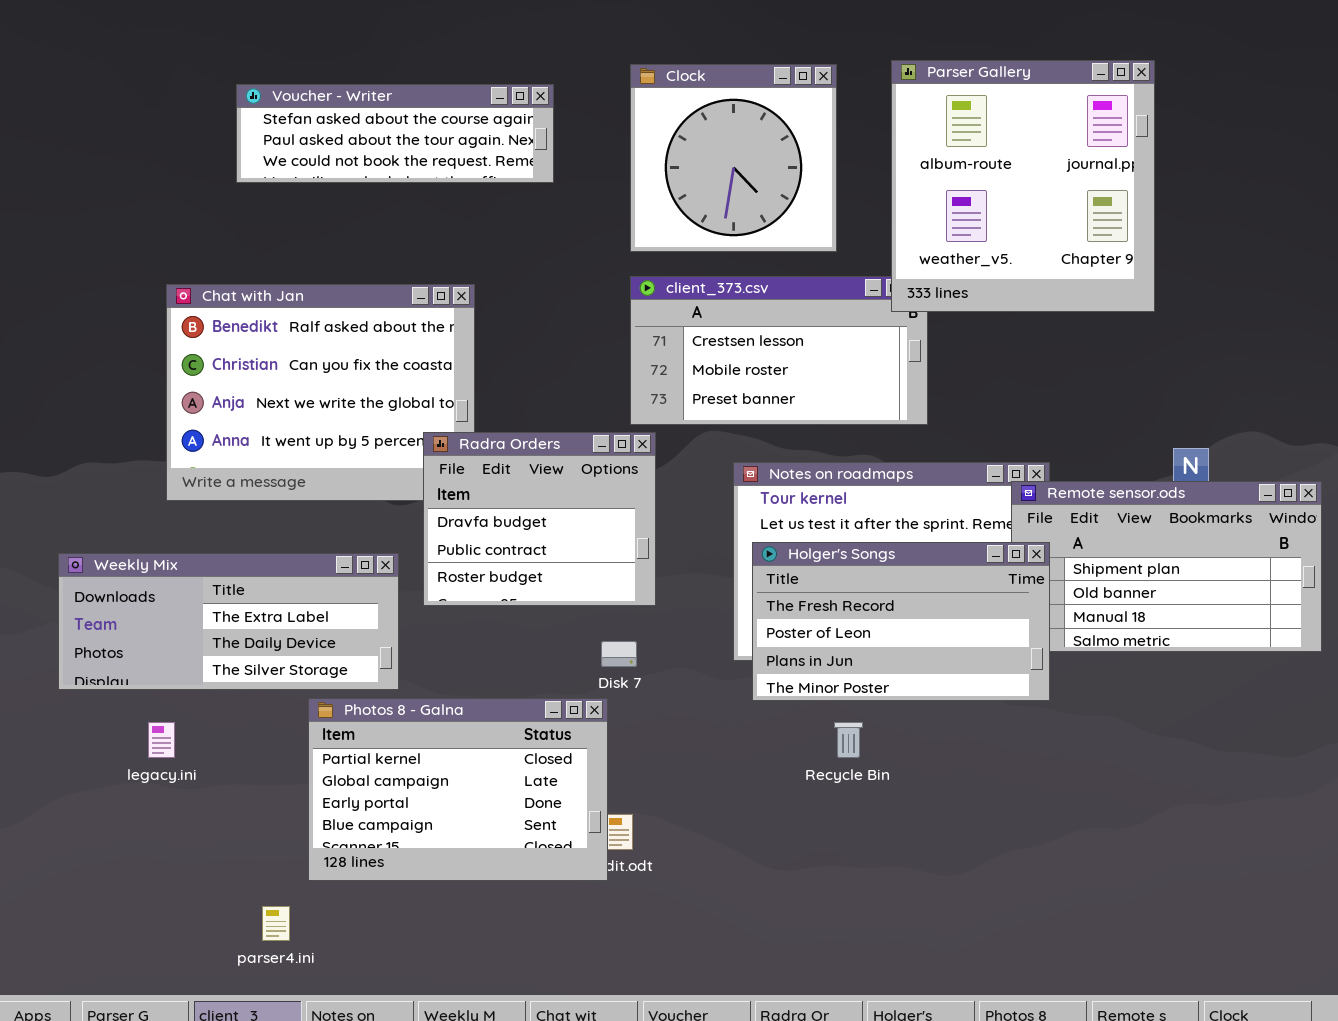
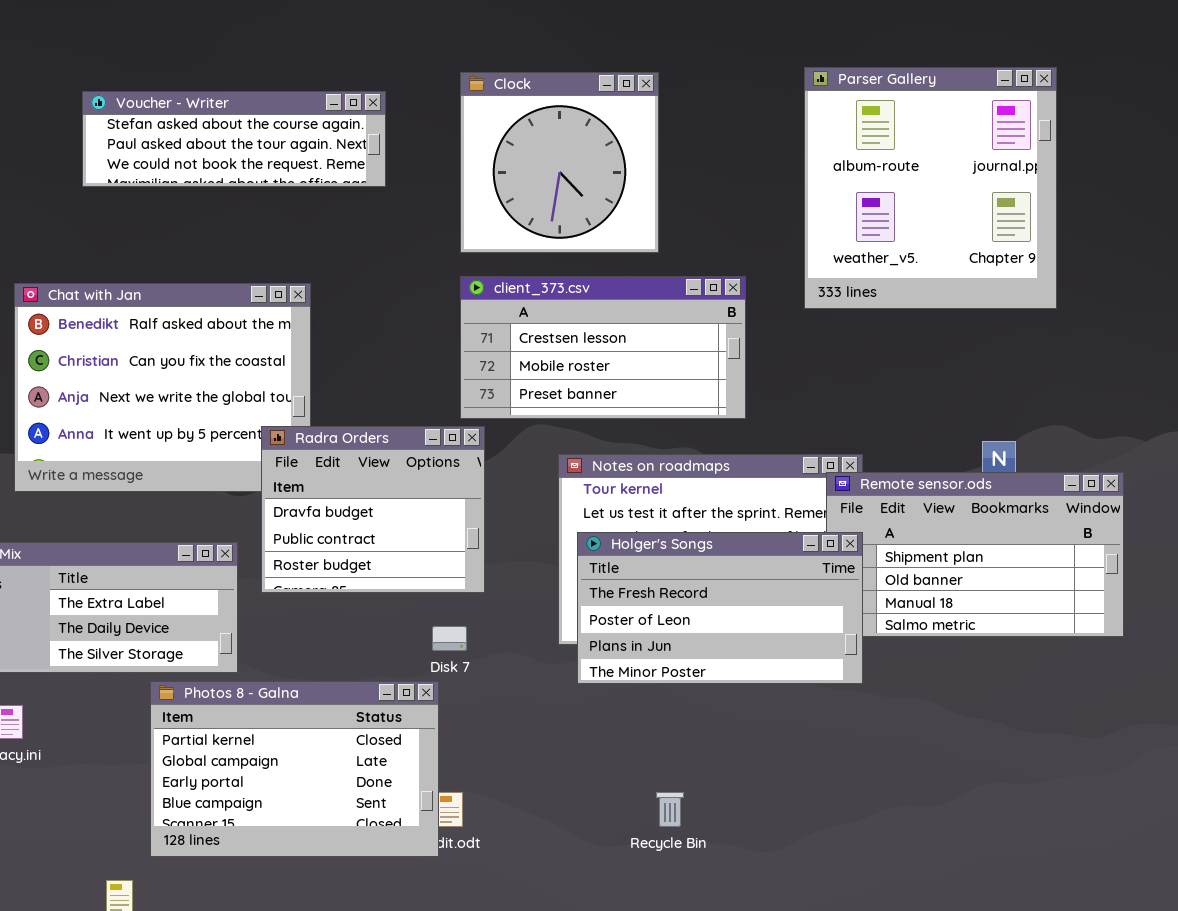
Parser Gallery: [891,60,1155,312] -> [804,67,1057,309], moved
Recycle Bin: [834,722,863,758] -> [656,792,684,827], moved

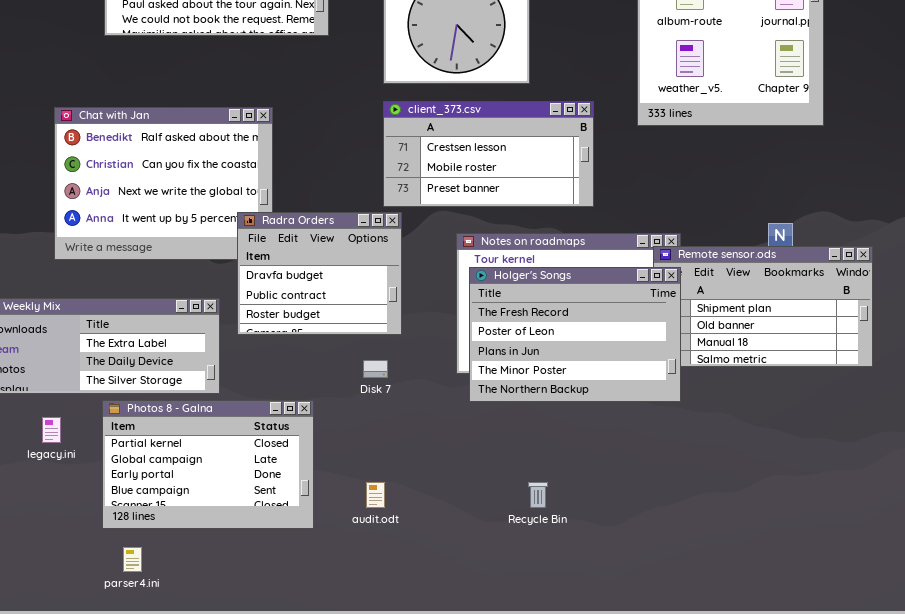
Holger's Songs: [577,532,863,684] -> [469,267,681,402], resized
Photos 8 - Galna: [150,681,439,857] -> [102,400,314,529], moved

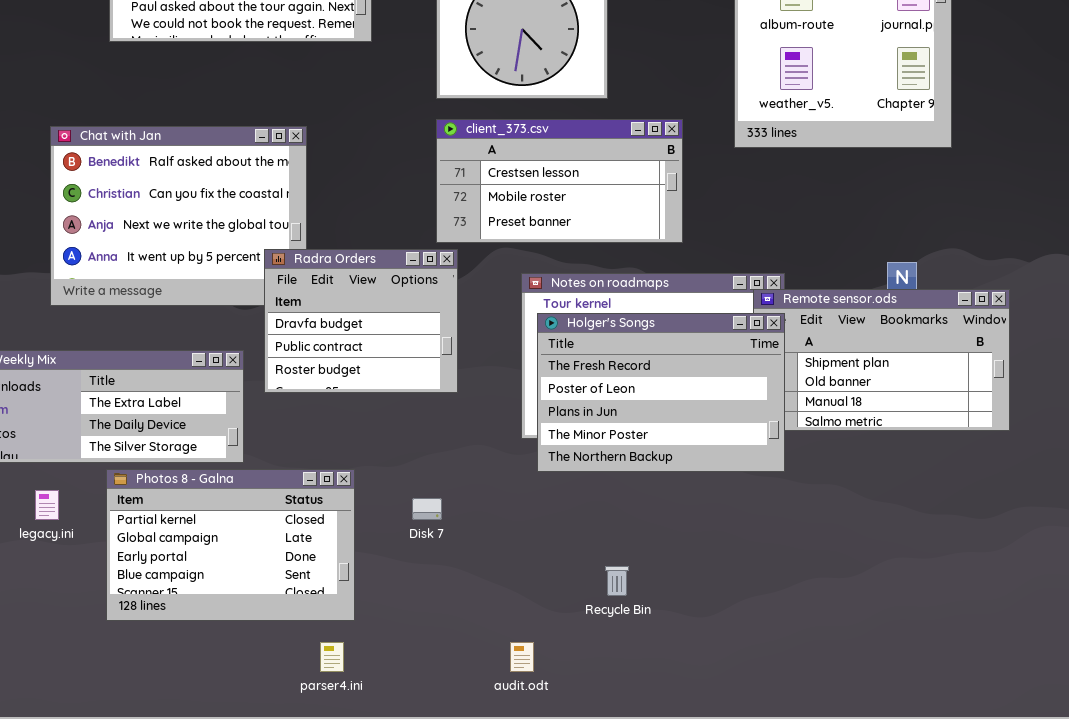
Disk 7: [363,360,388,378] -> [412,498,442,520], moved
audit.odt: [366,482,385,508] -> [510,642,534,672], moved
parser4.ini: [123,547,142,572] -> [320,642,344,672], moved

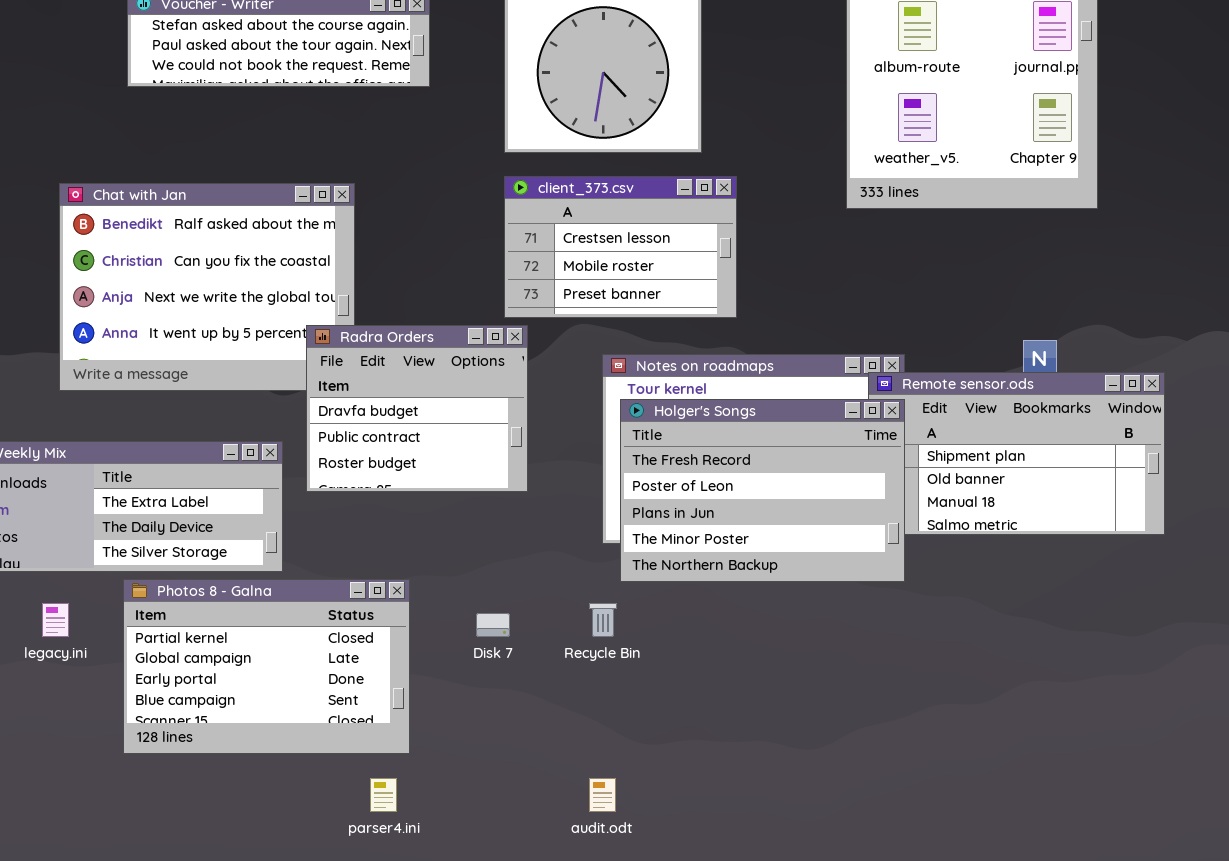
client_373.csv: [436,119,683,243] -> [504,176,737,318], resized
Recycle Bin: [605,566,629,596] -> [589,603,617,637], moved

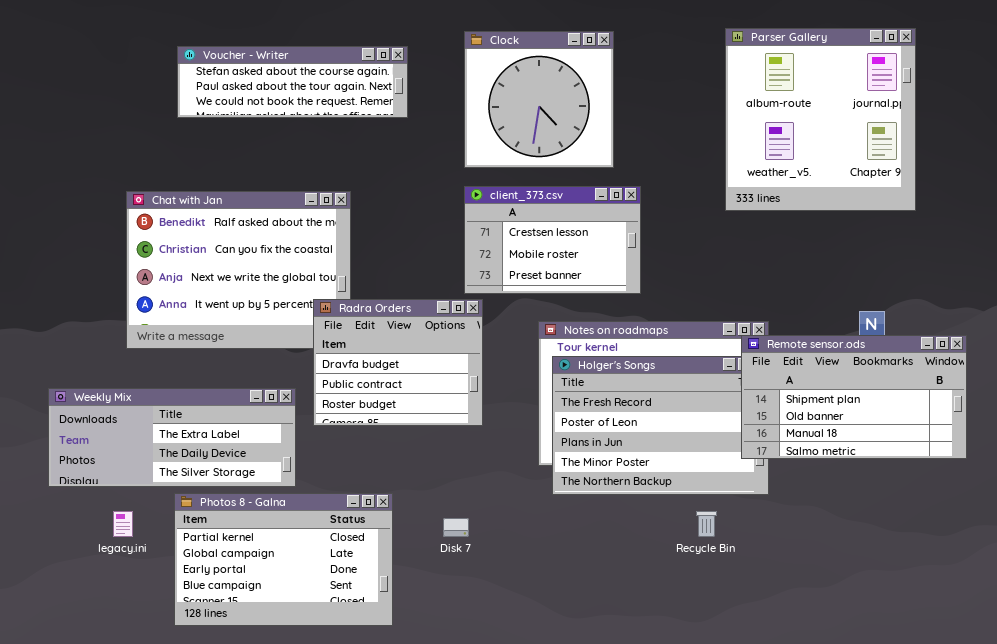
Remote sensor.ods: [868,372,1165,535] -> [741,335,967,459], raised
Recycle Bin: [589,603,617,637] -> [696,511,717,537], moved

